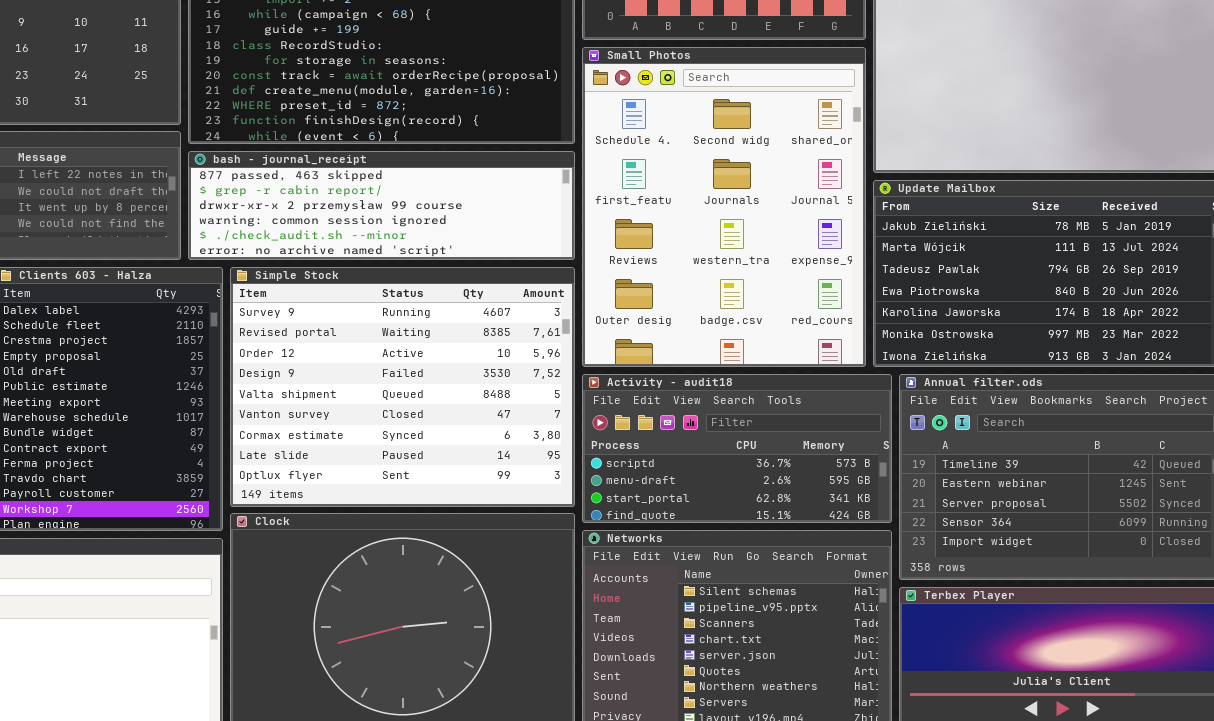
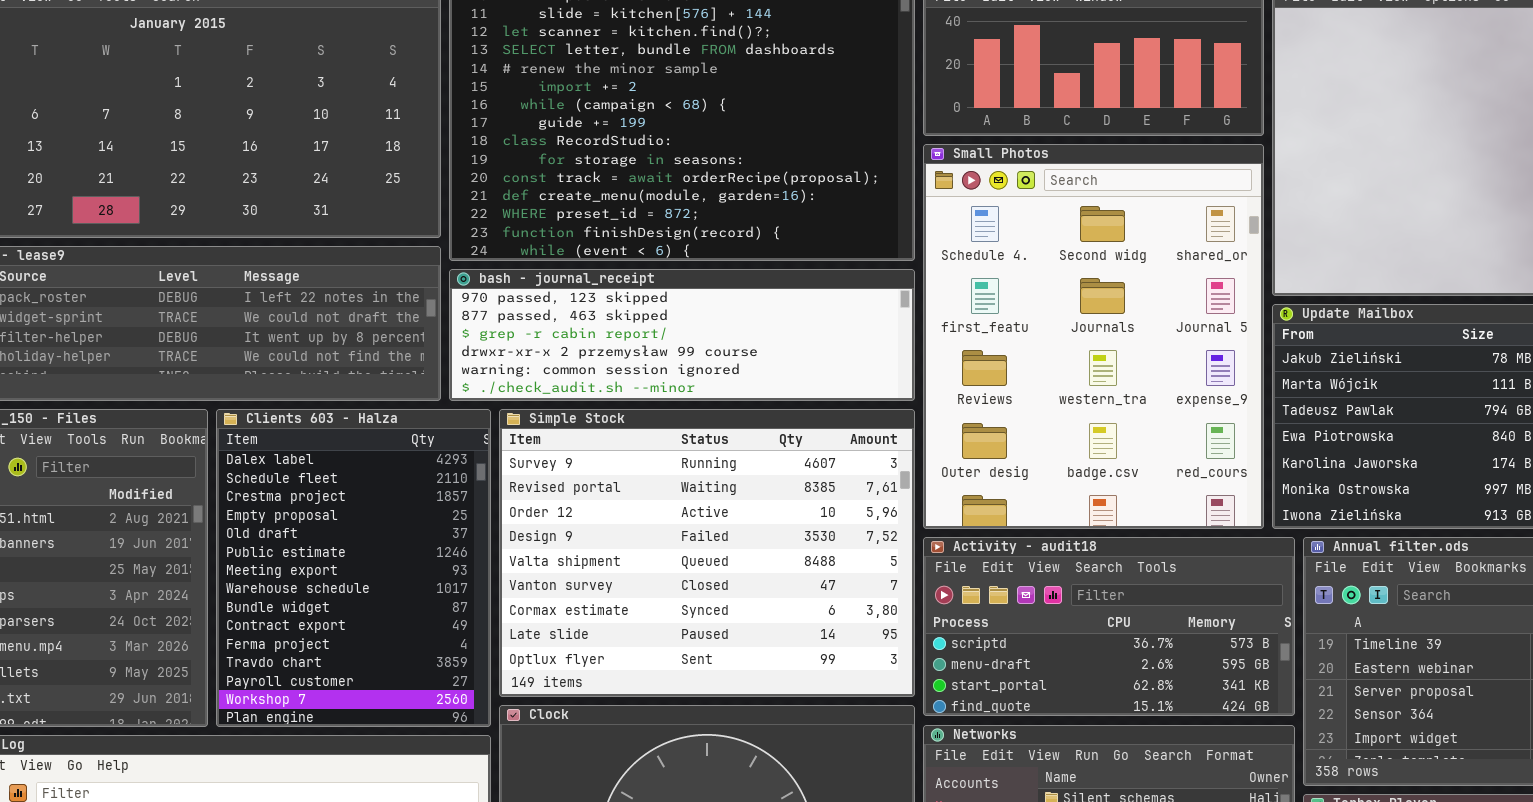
bash - journal_receipt: [188,151,575,260] -> [449,269,915,401], scrolled up 1 row

